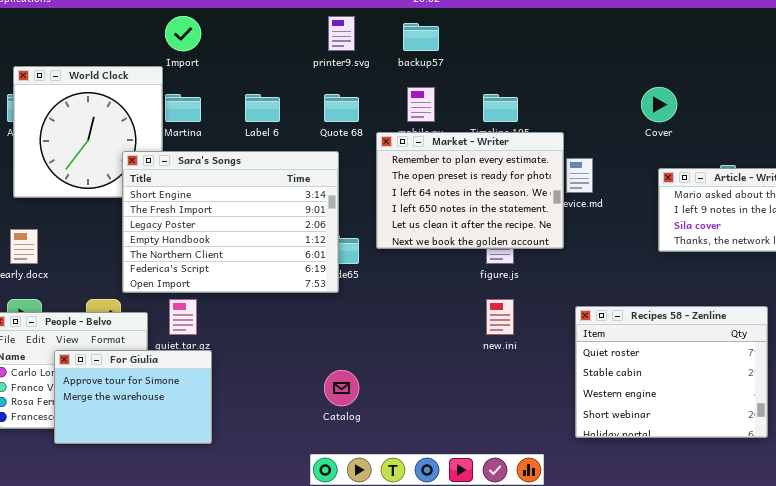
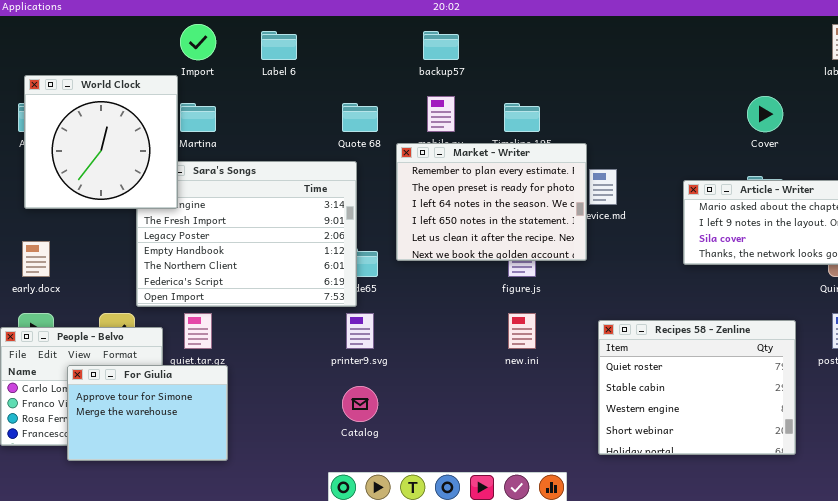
printer9.svg: [328,16,355,51] -> [346,313,374,349], moved
World Clock: [13,66,163,198] -> [24,75,178,209], raised
Cover: [641,87,677,122] -> [747,96,783,132], moved
Label 6: [245,94,280,122] -> [261,31,297,60], moved

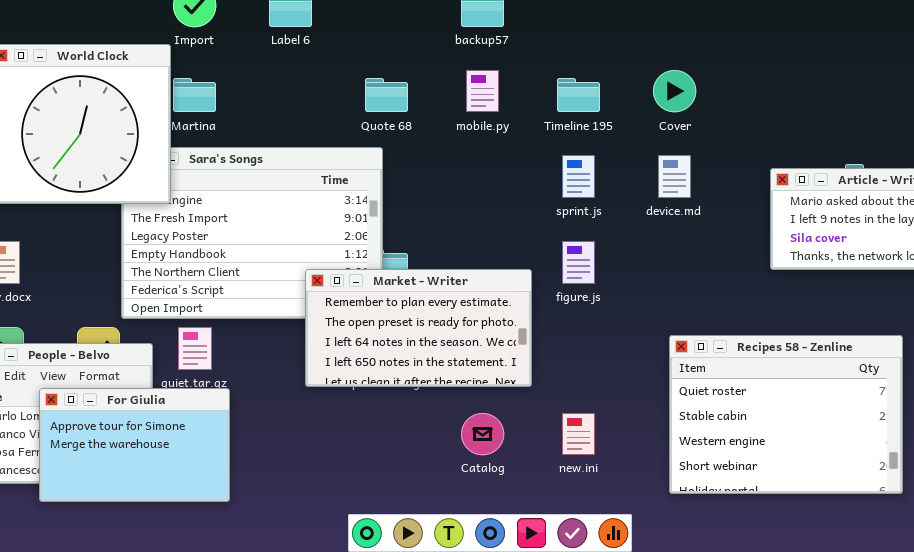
Cover: [747,96,783,132] -> [653,70,696,112], moved
Market - Writer: [396,143,587,261] -> [305,269,532,387], moved, resized
new.ini: [508,313,536,349] -> [562,413,595,455], moved
Catalog: [342,386,378,422] -> [461,413,504,455], moved

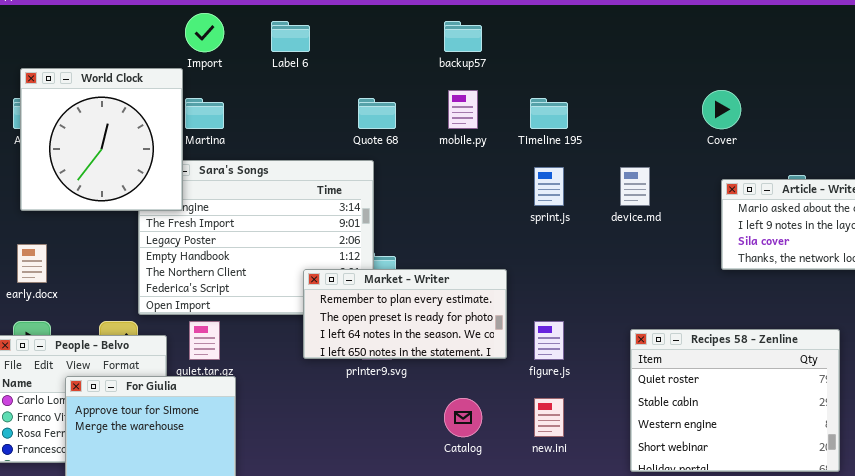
Cover: [653,70,696,112] -> [702,90,741,129], moved
figure.js: [562,241,595,284] -> [534,321,564,360], moved
Market - Writer: [305,269,532,387] -> [303,269,507,359], resized

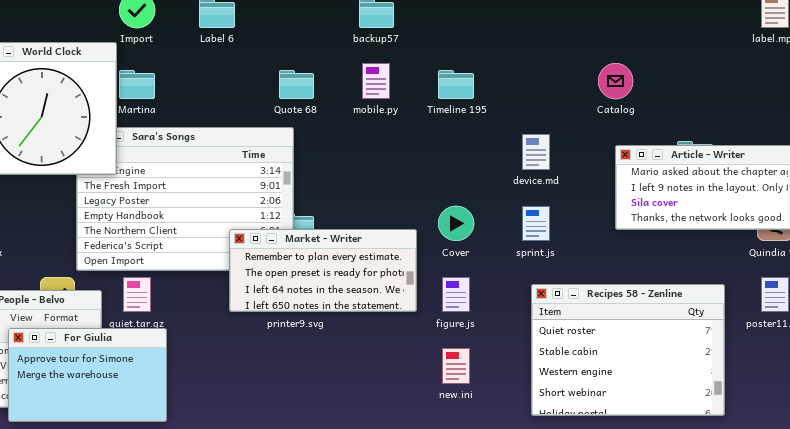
Cover: [702,90,741,129] -> [438,206,474,241], moved
sprint.js: [534,167,564,206] -> [522,206,550,241], moved
Catalog: [444,398,482,437] -> [598,63,633,99], moved

